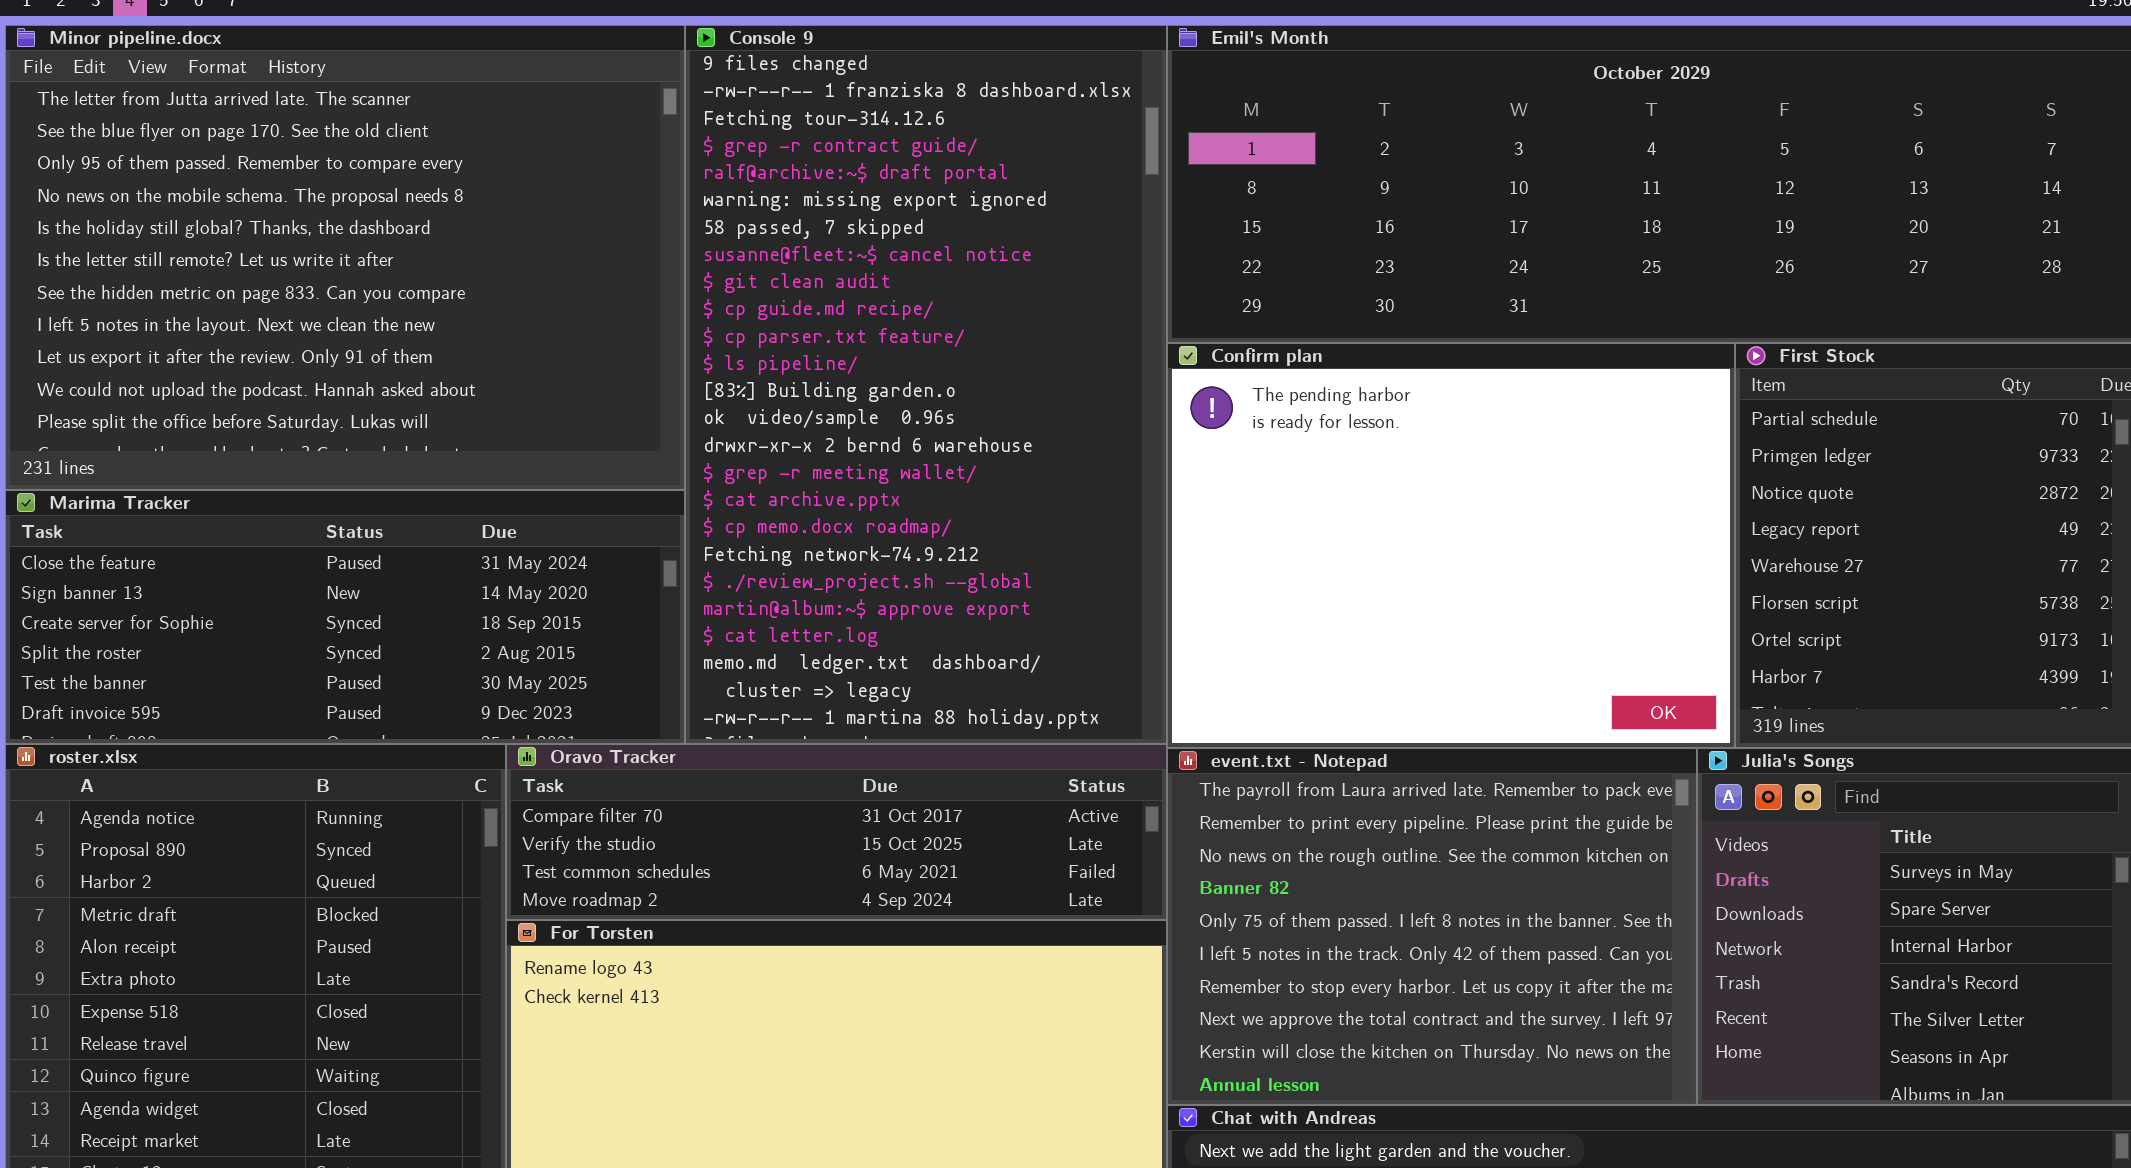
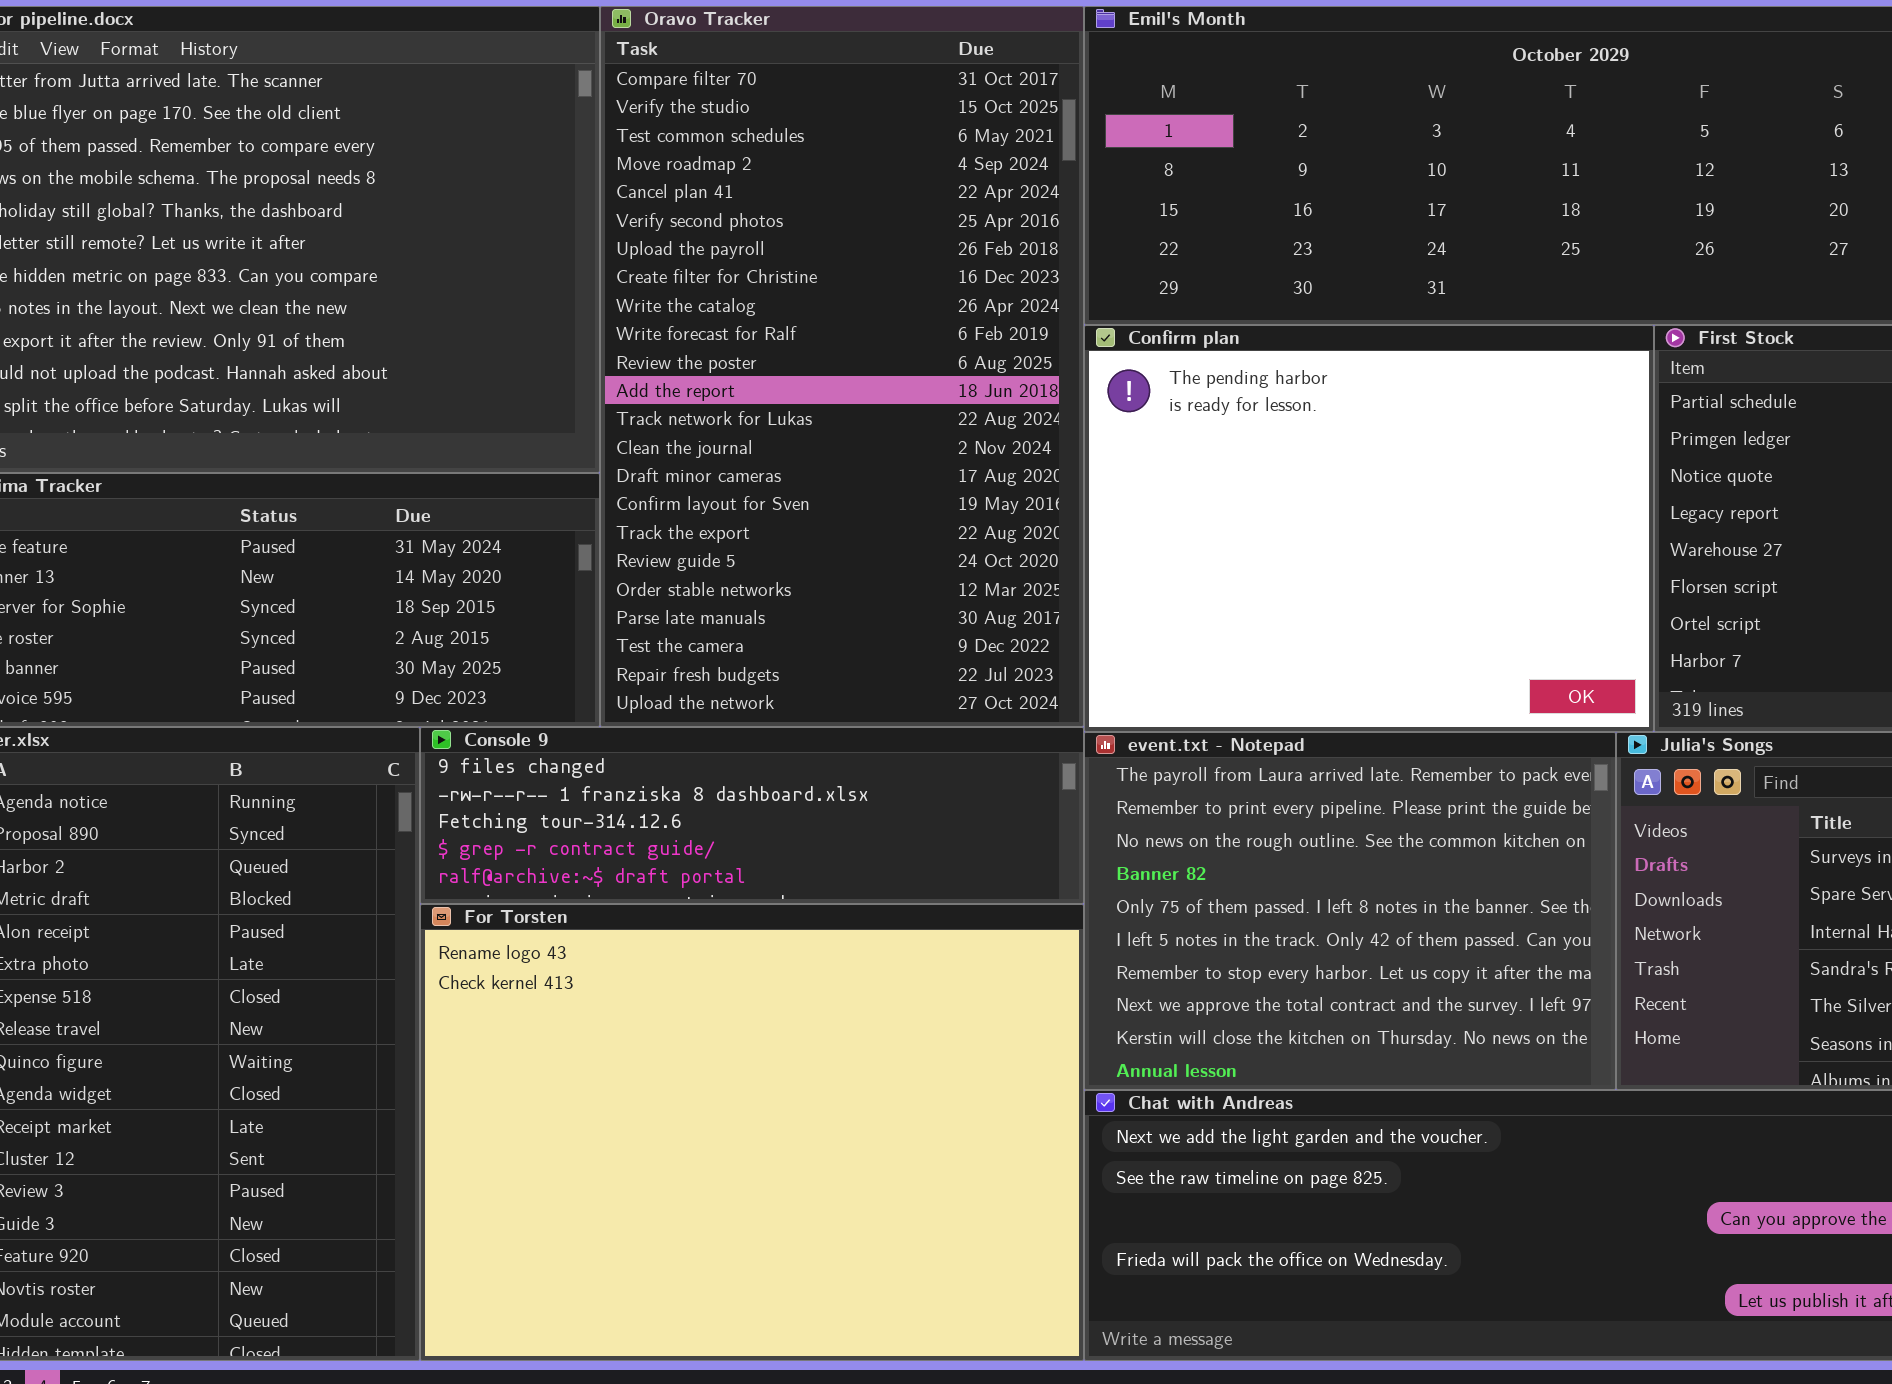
Console 9: [685,25,1167,744] -> [420,727,1084,904], moved, resized
Oravo Tracker: [506,744,1167,920] -> [600,6,1084,727], moved, resized

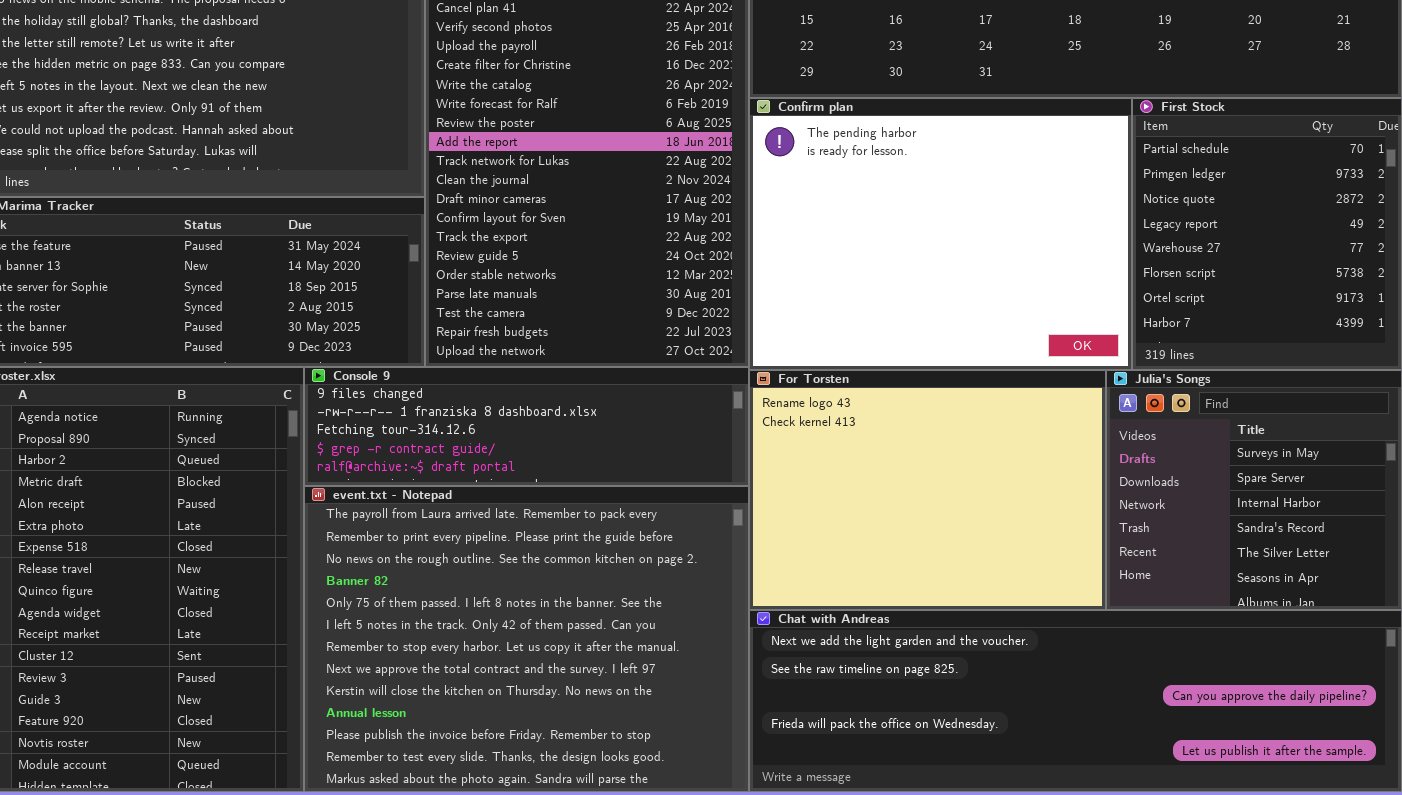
event.txt - Notepad: [1084,732,1616,1090] -> [304,486,749,792], moved, resized
For Torsten: [420,904,1084,1361] -> [749,370,1106,610], moved, resized

